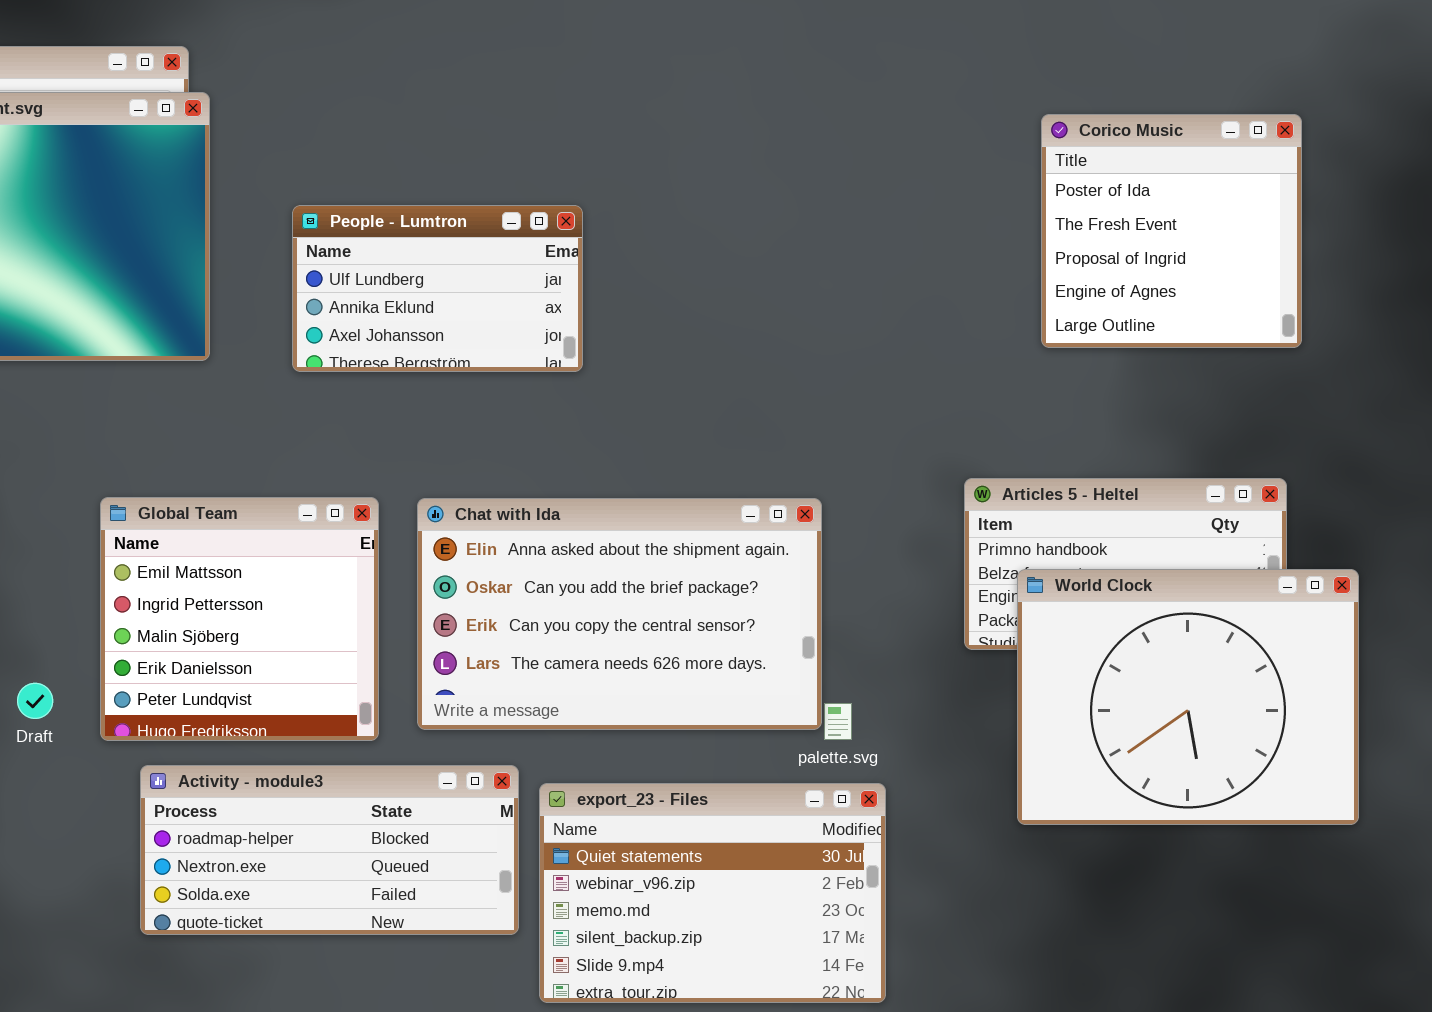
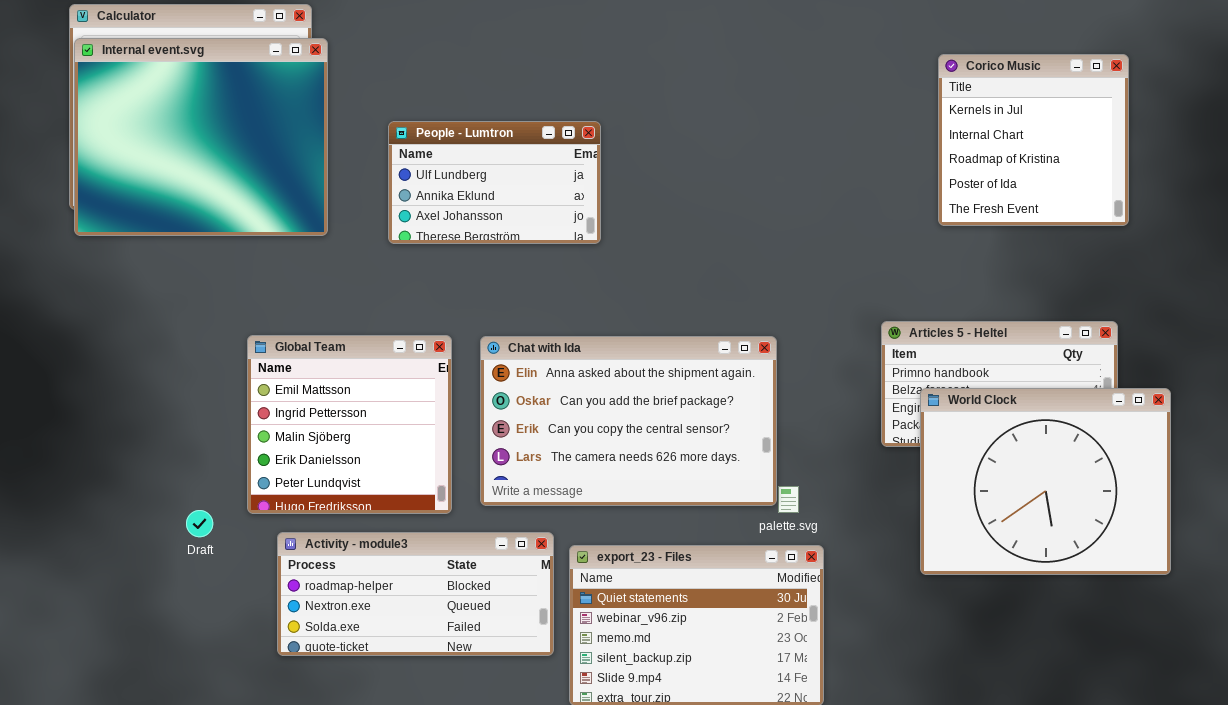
Corico Music: [1041,114,1302,348] -> [938,54,1129,226], scrolled up 3 rows
Draft: [17,683,53,719] -> [186,510,213,537], moved

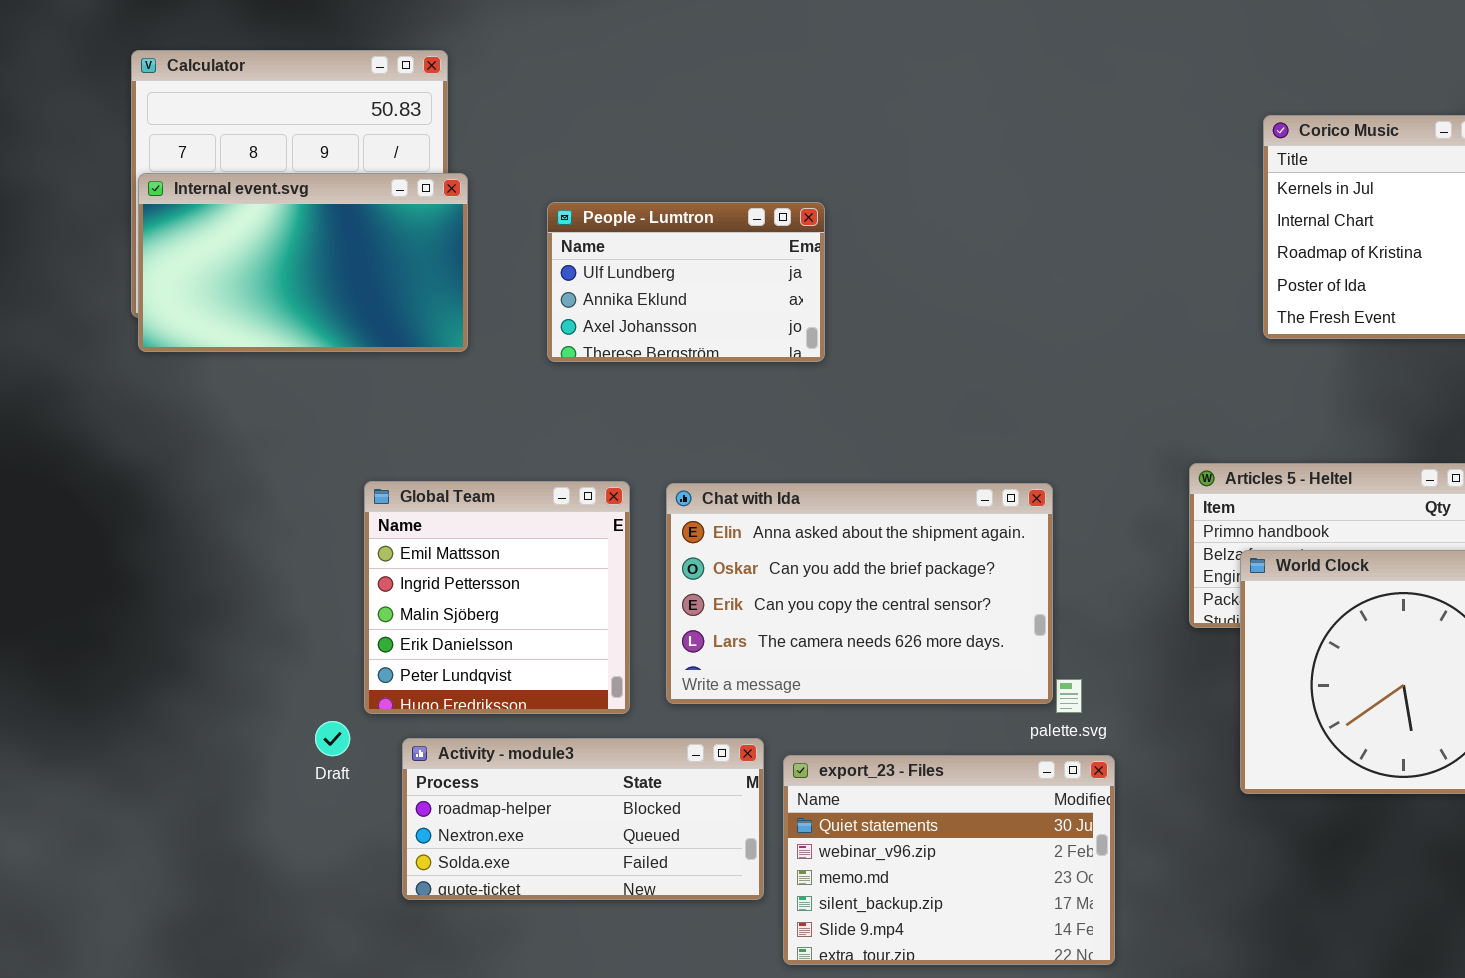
Internal event.svg: [74,38,328,236] -> [138,173,468,352], resized
Draft: [186,510,213,537] -> [315,721,350,756], moved

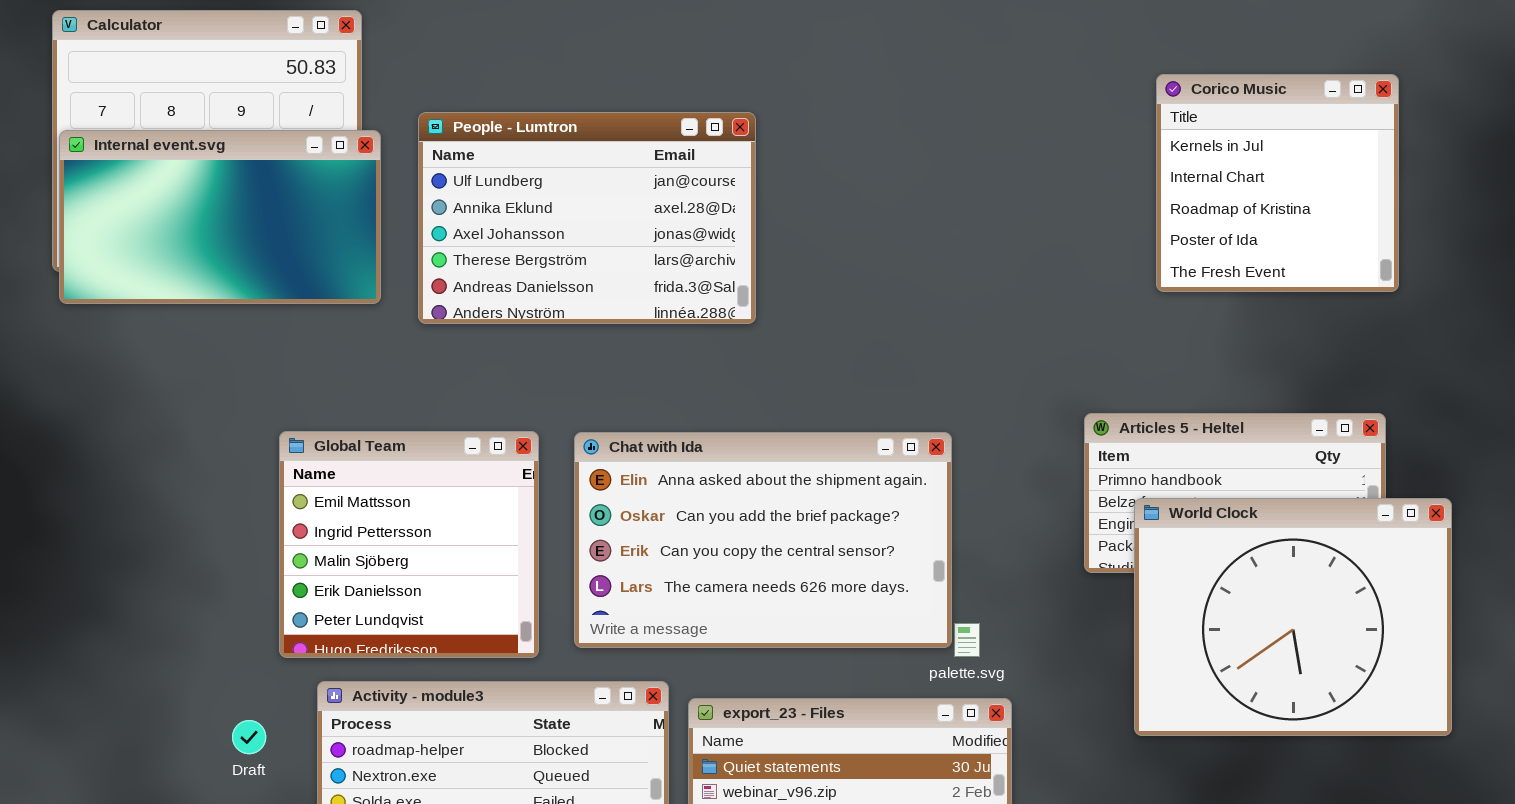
People - Lumtron: [547,202,825,362] -> [418,112,756,324], moved, resized
Draft: [315,721,350,756] -> [232,720,266,754], moved

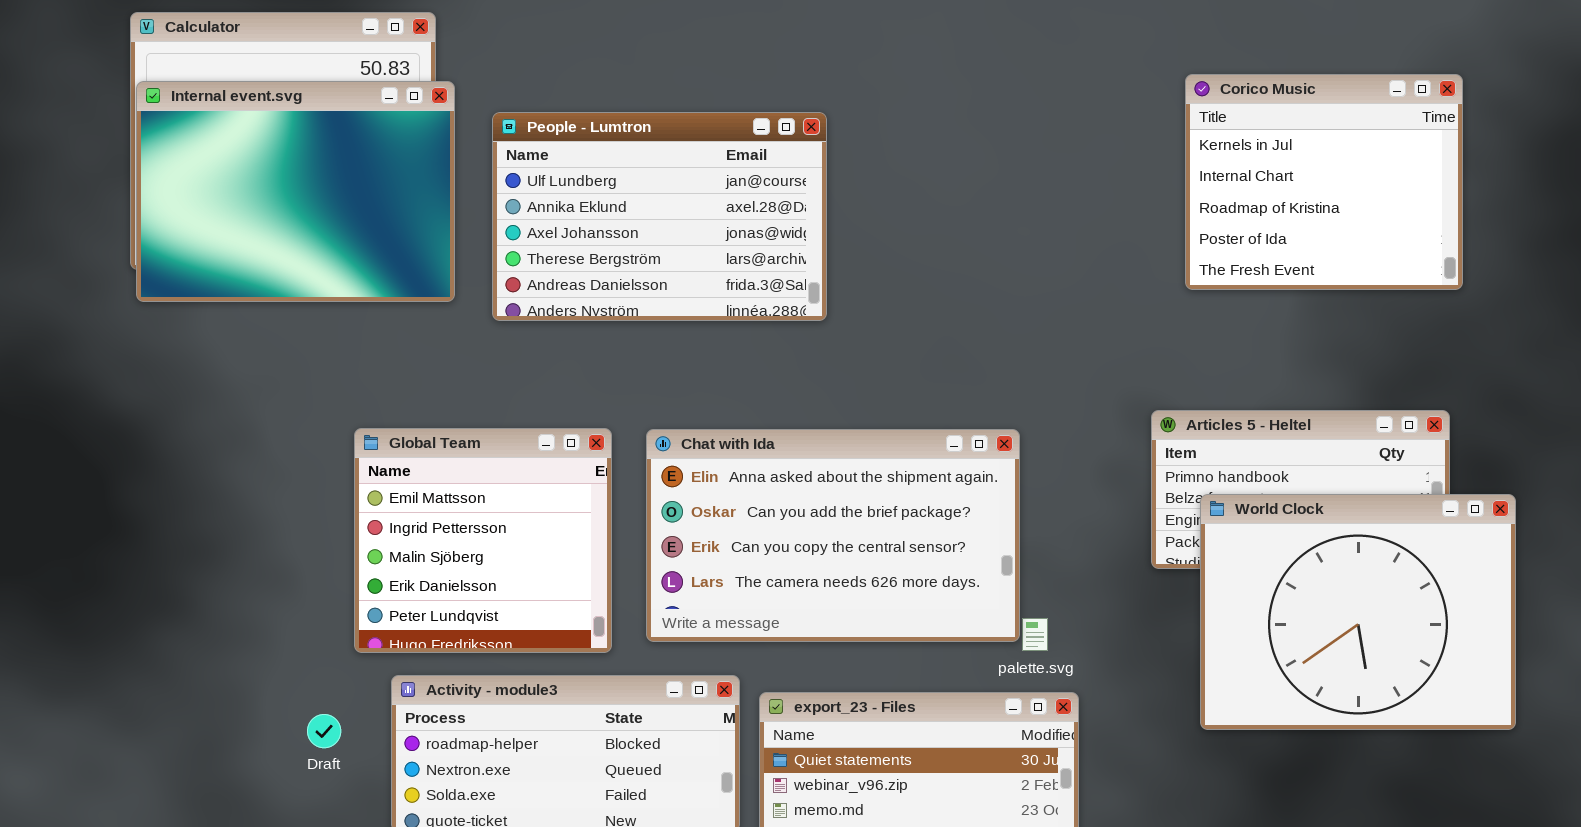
Corico Music: [1156,74,1399,292] -> [1185,74,1463,290], resized
Internal event.svg: [59,130,381,304] -> [136,81,455,302], resized

